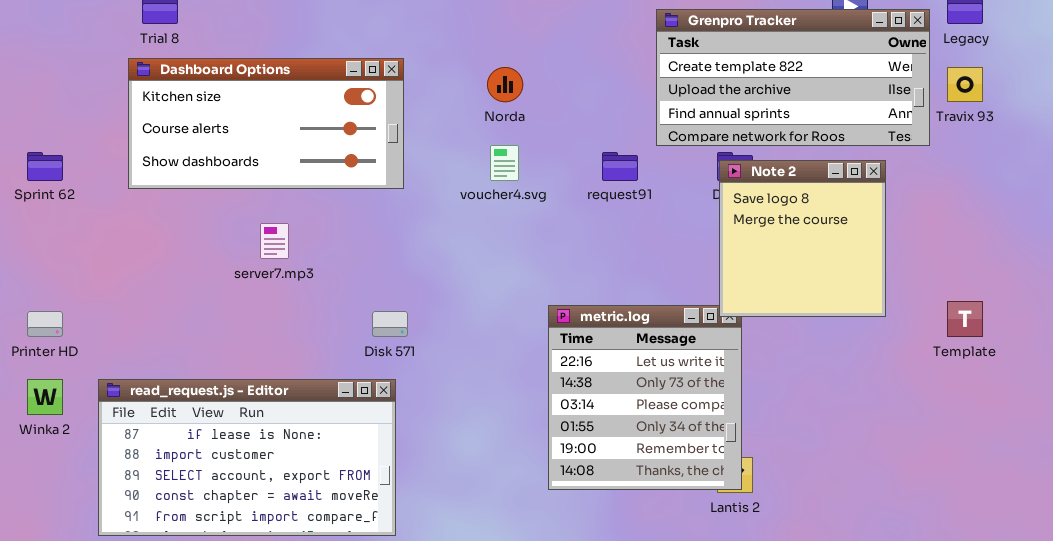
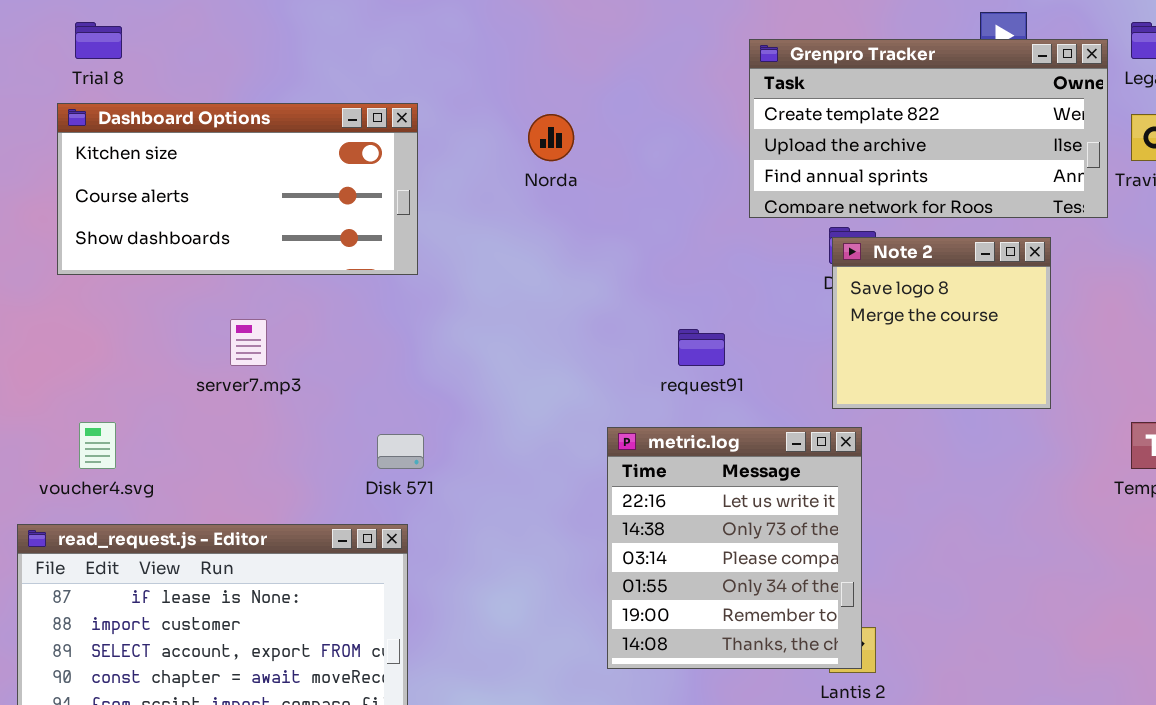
voucher4.svg: [490,145,519,181] -> [79,422,116,469], moved
request91: [602,152,638,181] -> [678,329,725,366], moved
Note 2: [719,160,886,317] -> [832,237,1051,409], resized

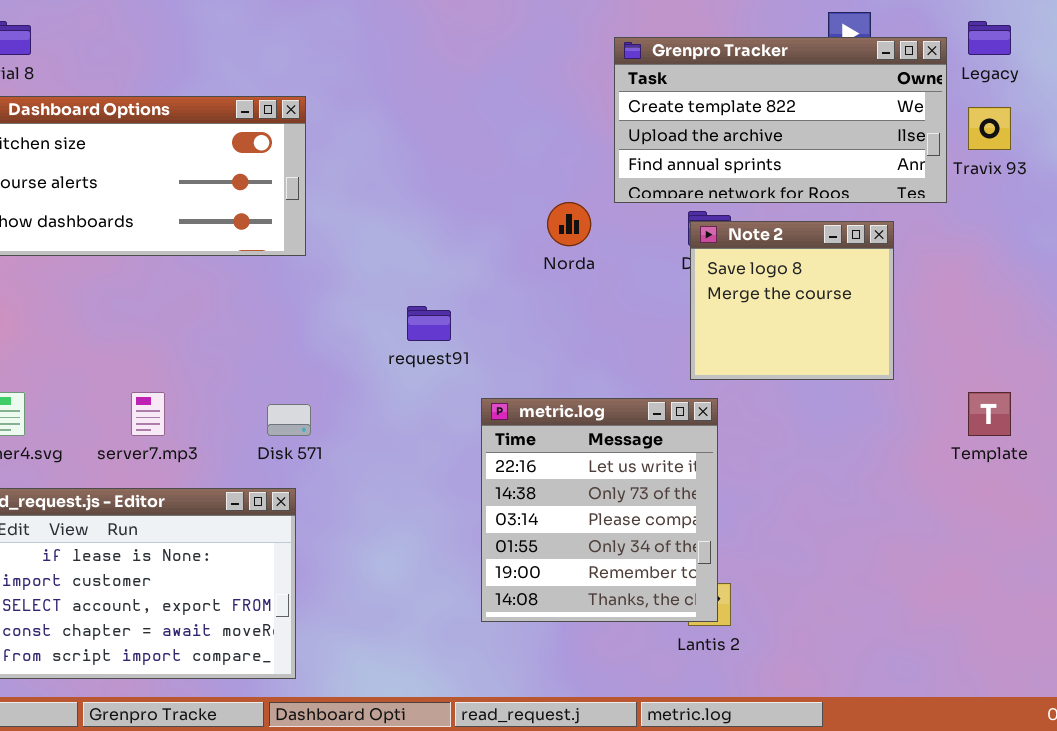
Norda: [528,114,574,161] -> [547,202,591,246], moved
server7.mp3: [230,319,267,366] -> [131,392,165,436], moved
request91: [678,329,725,366] -> [407,306,451,341], moved

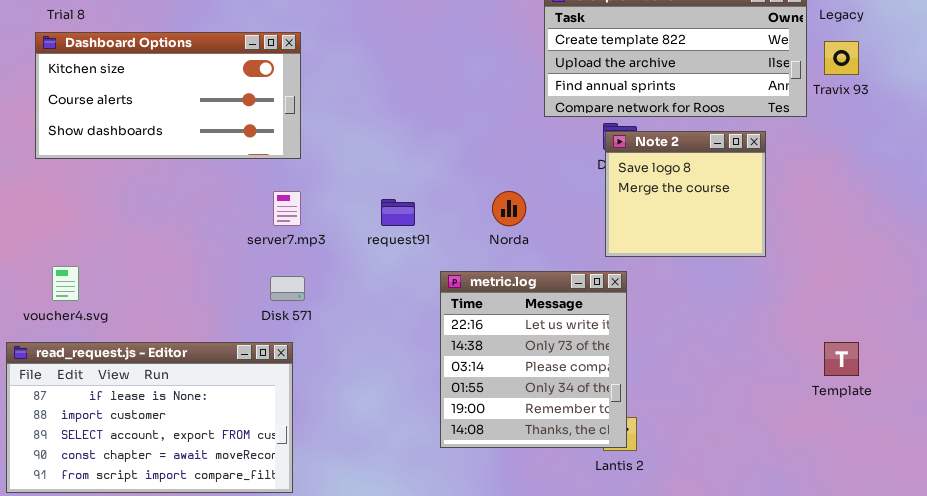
Norda: [547,202,591,246] -> [492,191,526,226], moved
server7.mp3: [131,392,165,436] -> [273,191,301,226], moved
Template: [968,392,1011,436] -> [824,342,859,376], moved

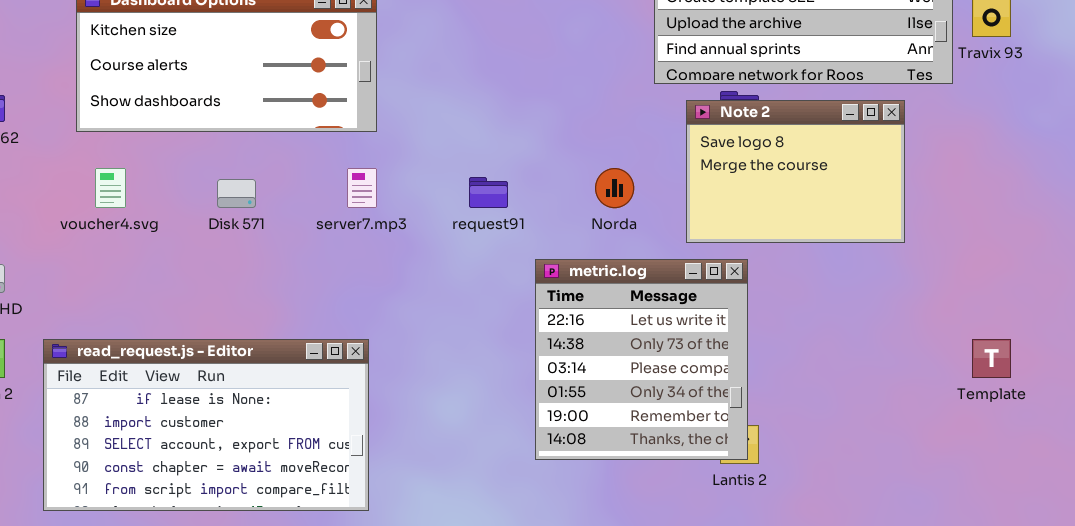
Note 2: [605,131,766,257] -> [686,100,905,243], resized
voucher4.svg: [52,266,79,301] -> [95,168,126,208], moved
Disk 571: [270,276,305,301] -> [217,179,256,208], moved

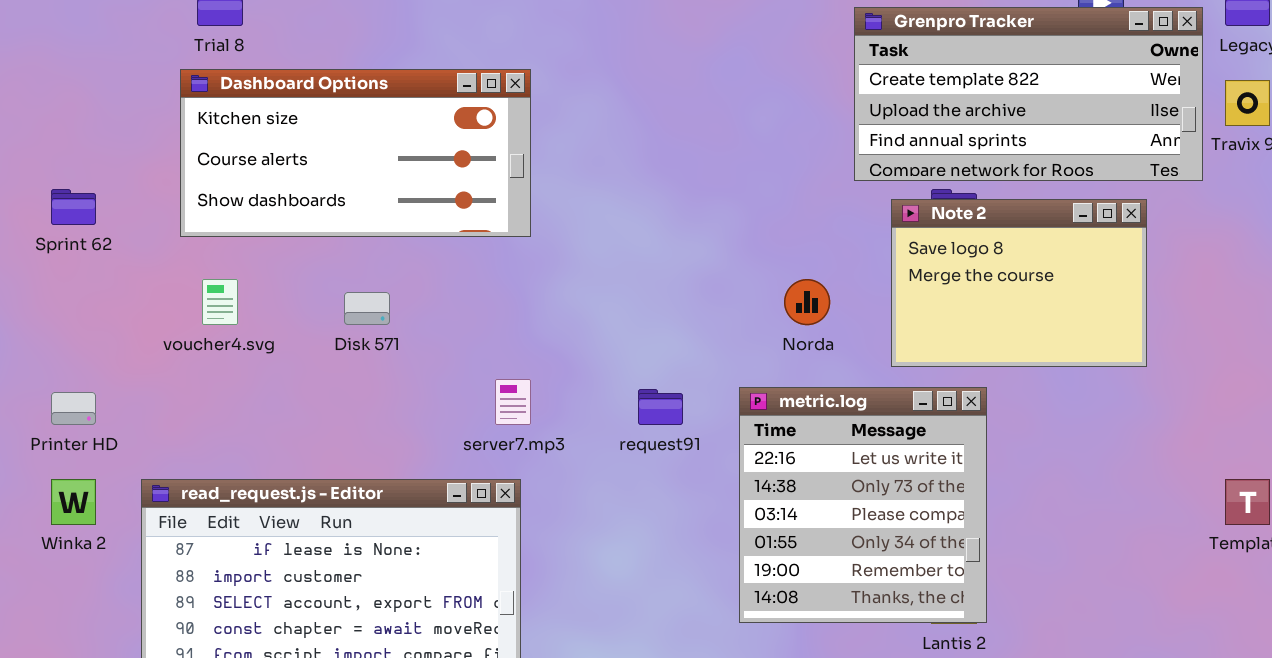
server7.mp3: [347,168,377,208] -> [495,379,531,425], moved
request91: [469,177,508,208] -> [638,389,683,425], moved
metric.log: [535,259,748,460] -> [739,387,987,623], moved

